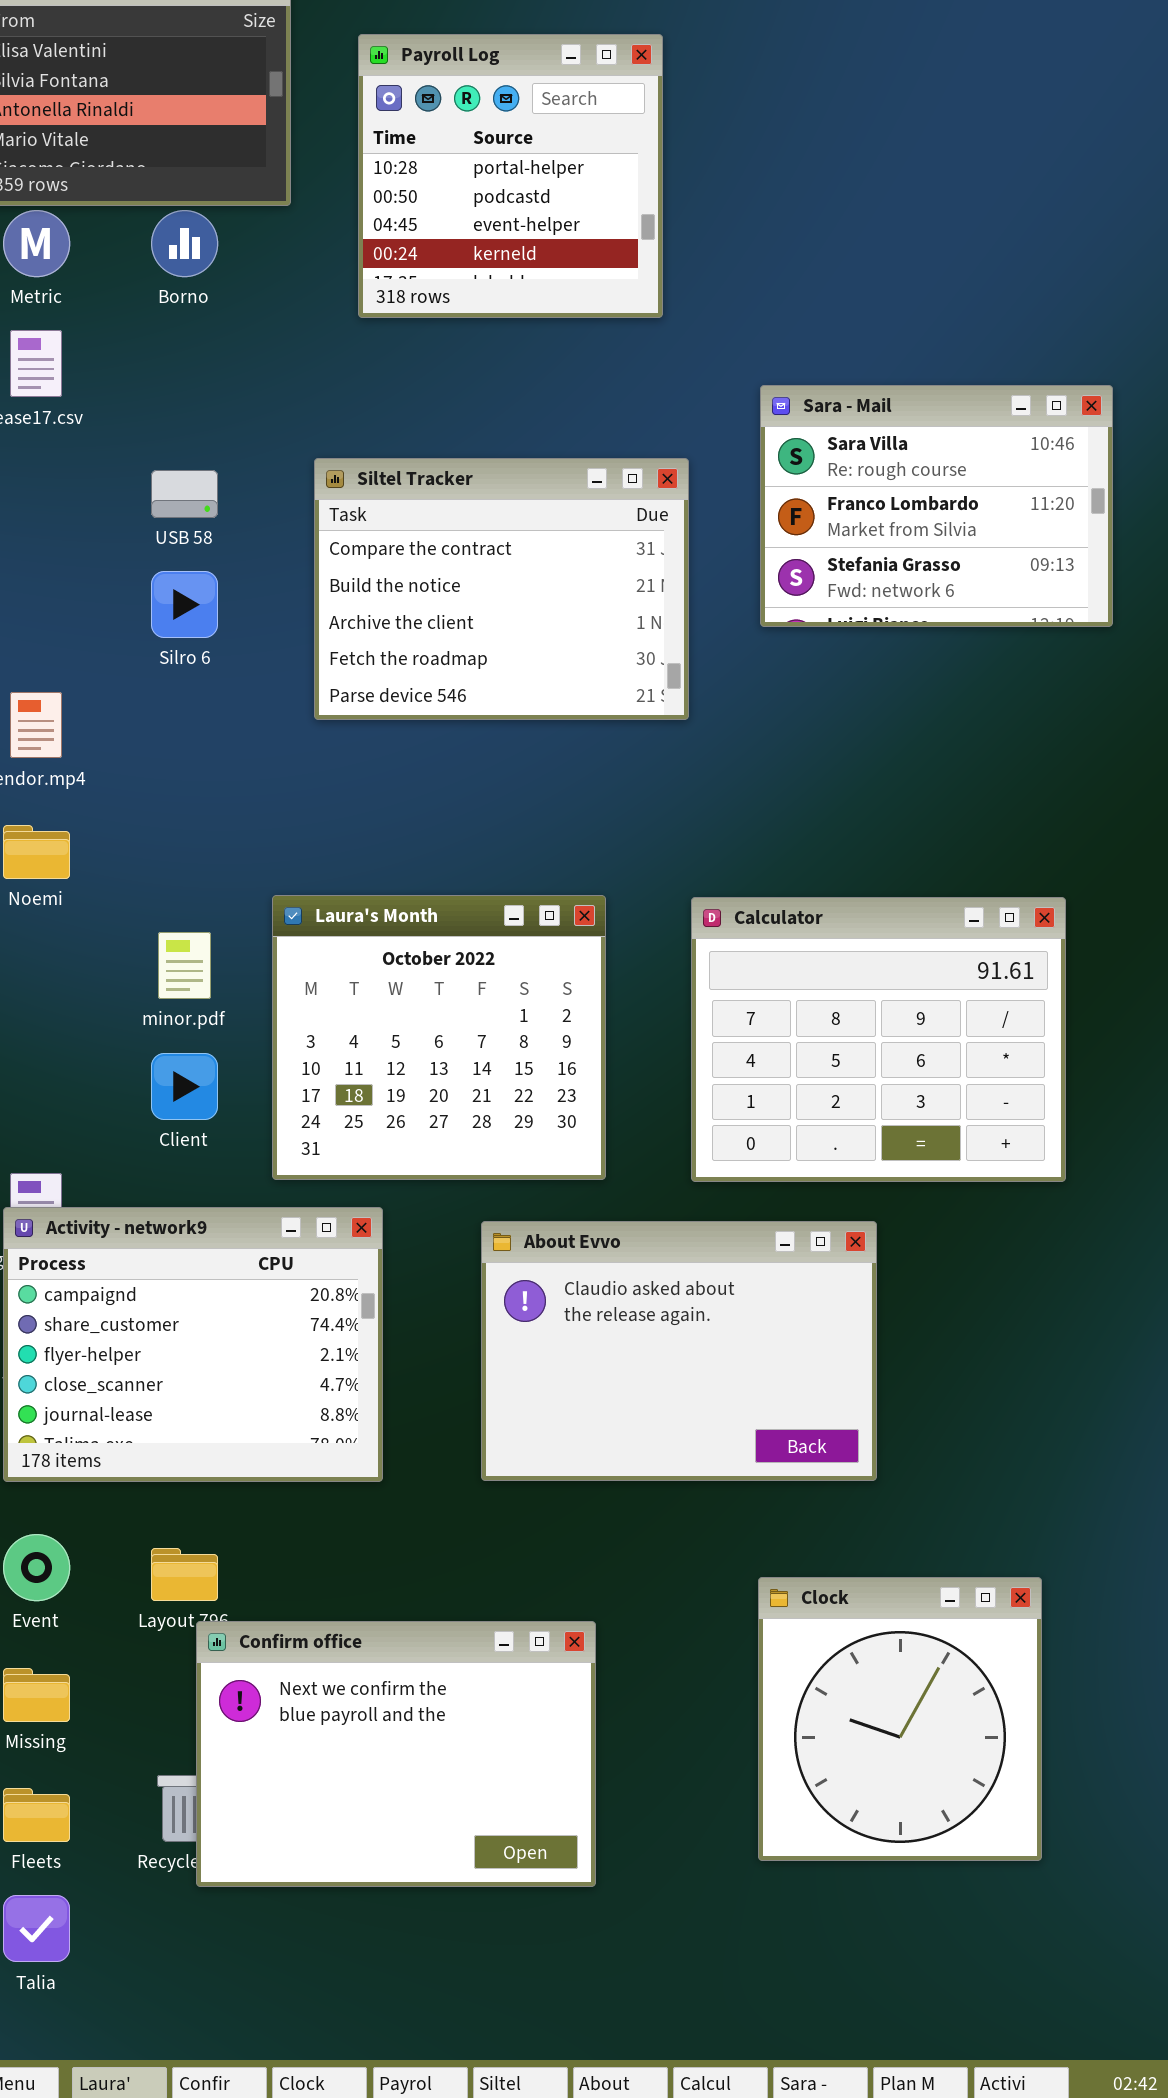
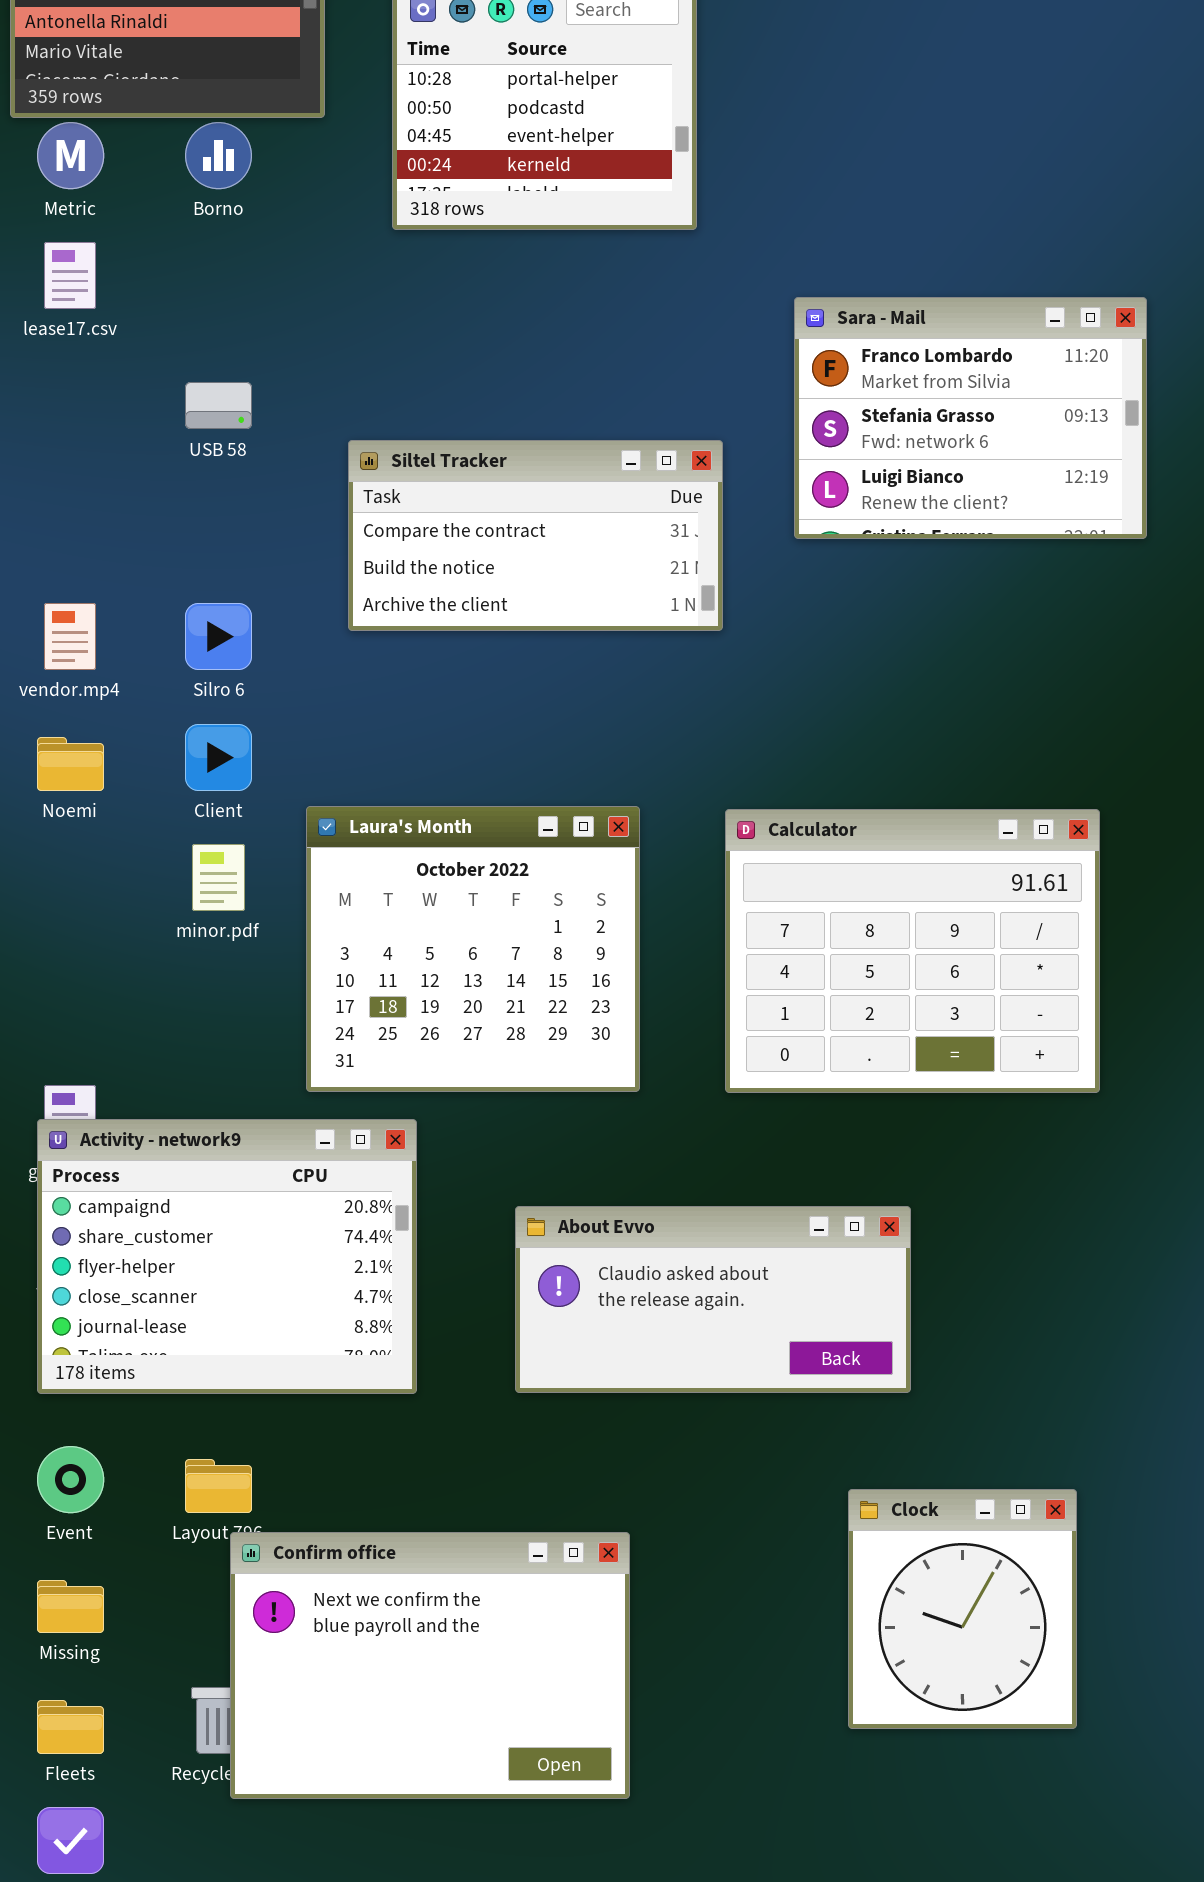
Sara - Mail: [760,385,1113,627] -> [794,297,1147,539], scrolled down 1 row
Siltel Tracker: [314,458,689,720] -> [348,440,723,631], resized
Silro 6: [151,571,218,638] -> [185,603,252,670], moved
Client: [151,1053,218,1120] -> [185,724,252,791], moved
About Evvo: [481,1221,877,1481] -> [515,1206,911,1393], resized
Clock: [758,1577,1042,1861] -> [848,1489,1077,1729], resized

